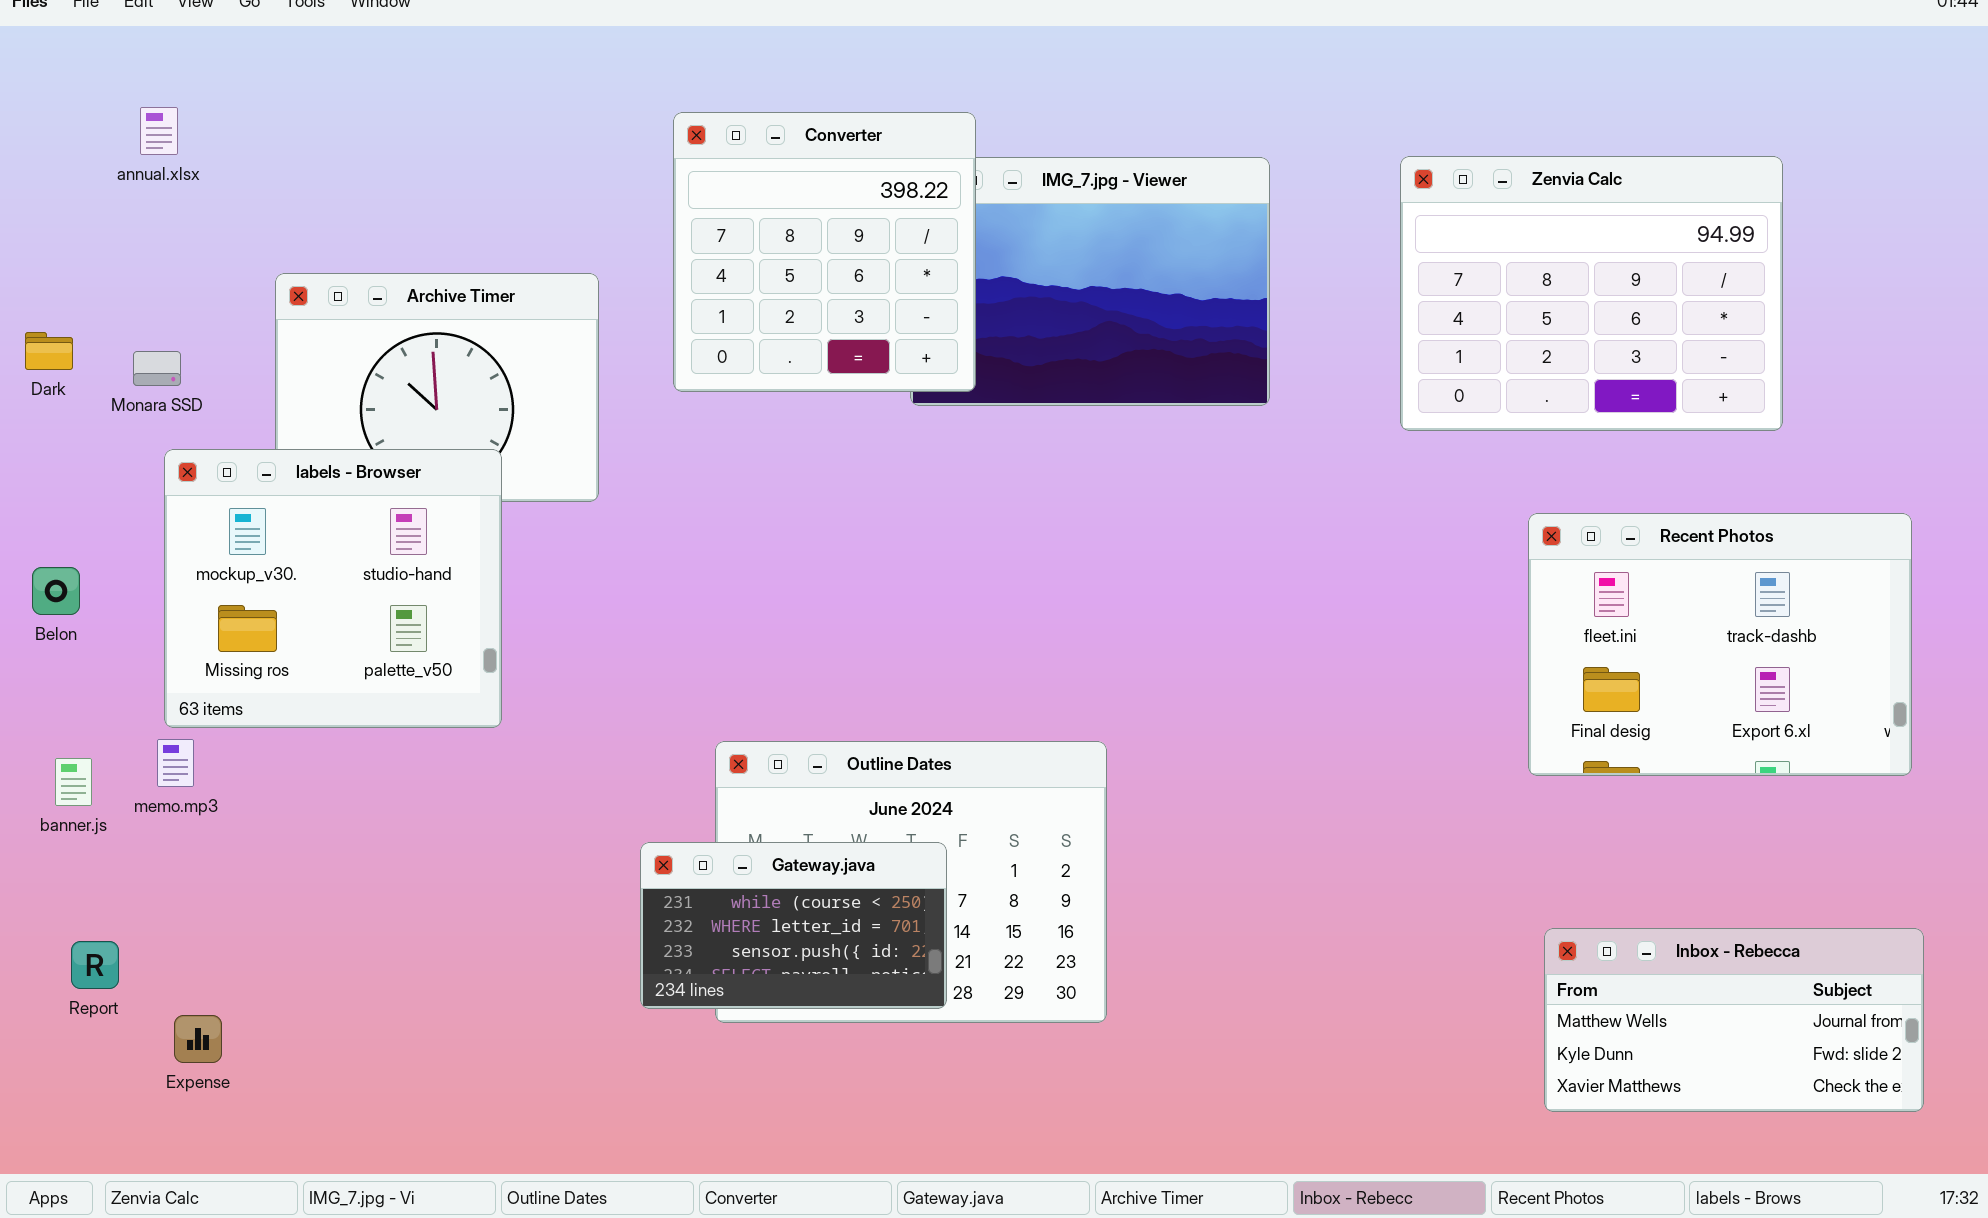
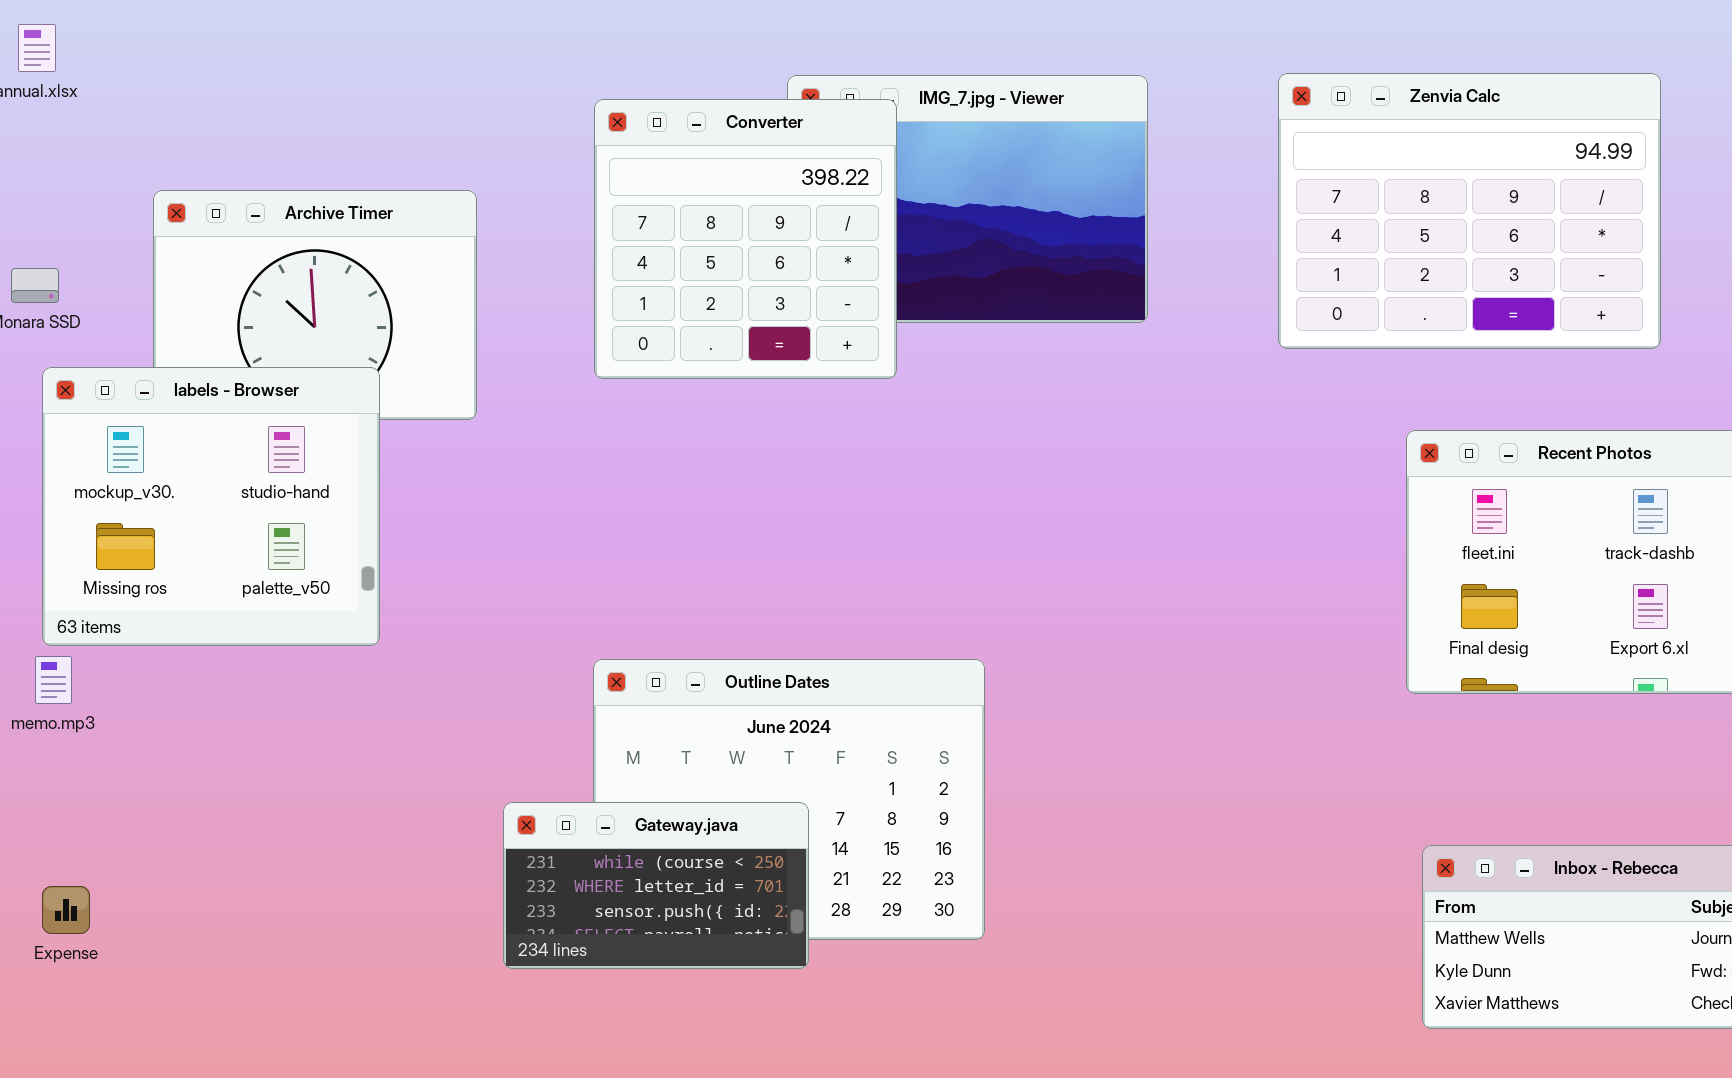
Converter: [673,112,976,392] -> [594,99,897,379], moved
Gateway.java: [640,842,947,1009] -> [503,802,809,969], moved
Expense: [174,1015,222,1063] -> [42,886,90,934], moved

